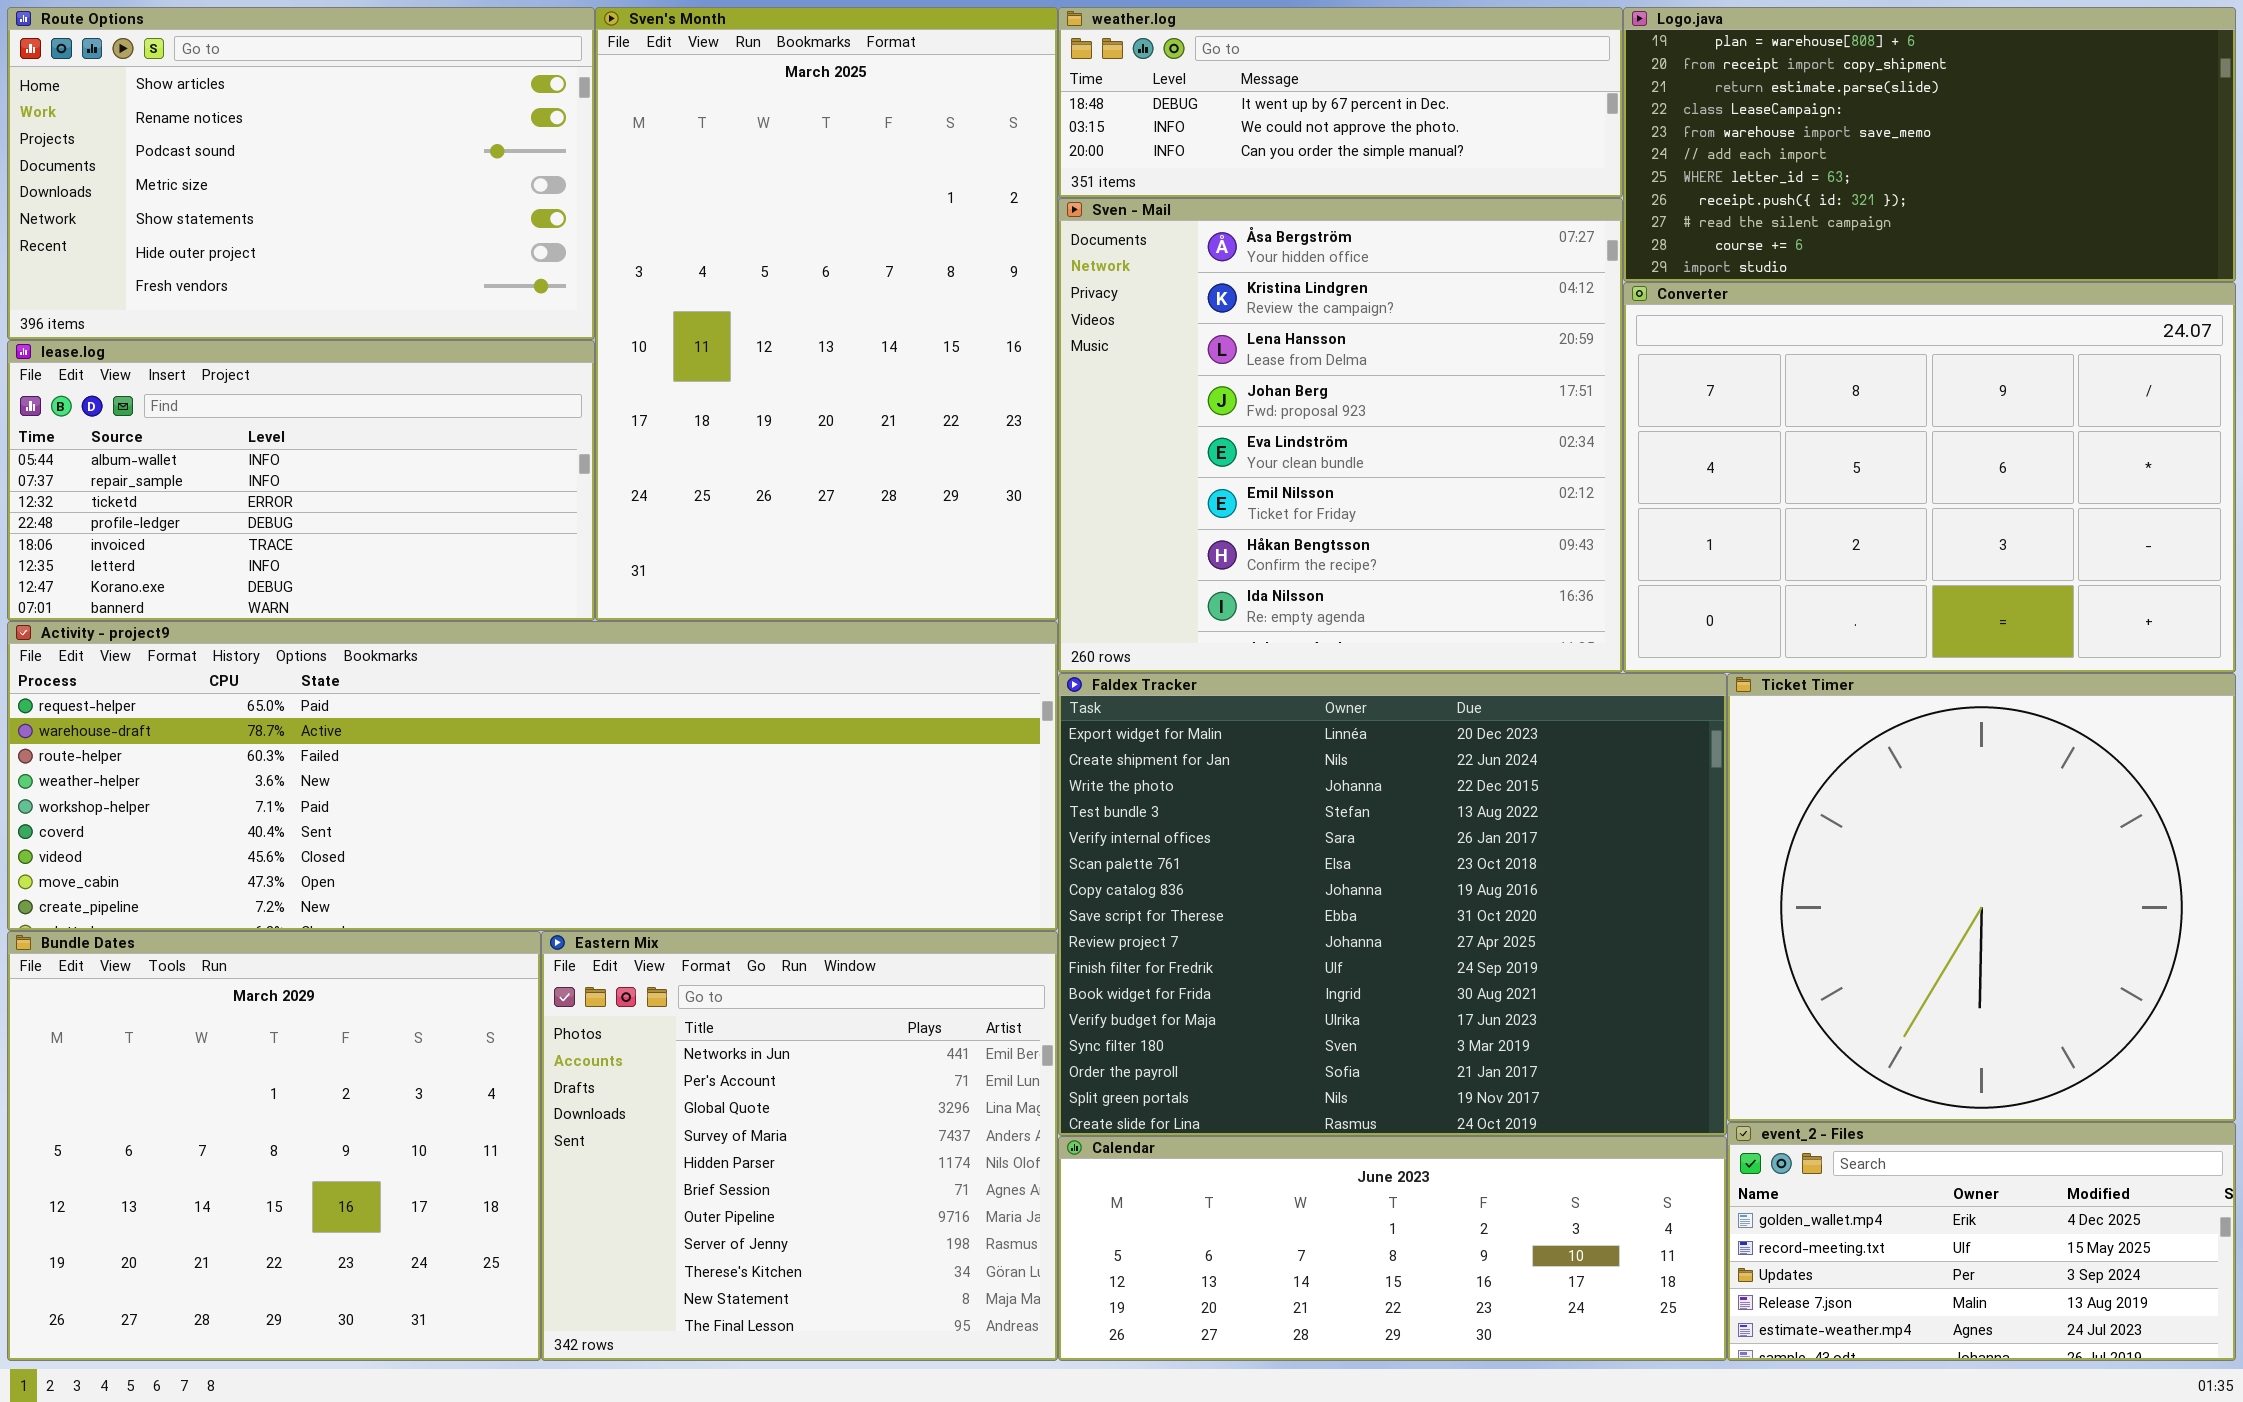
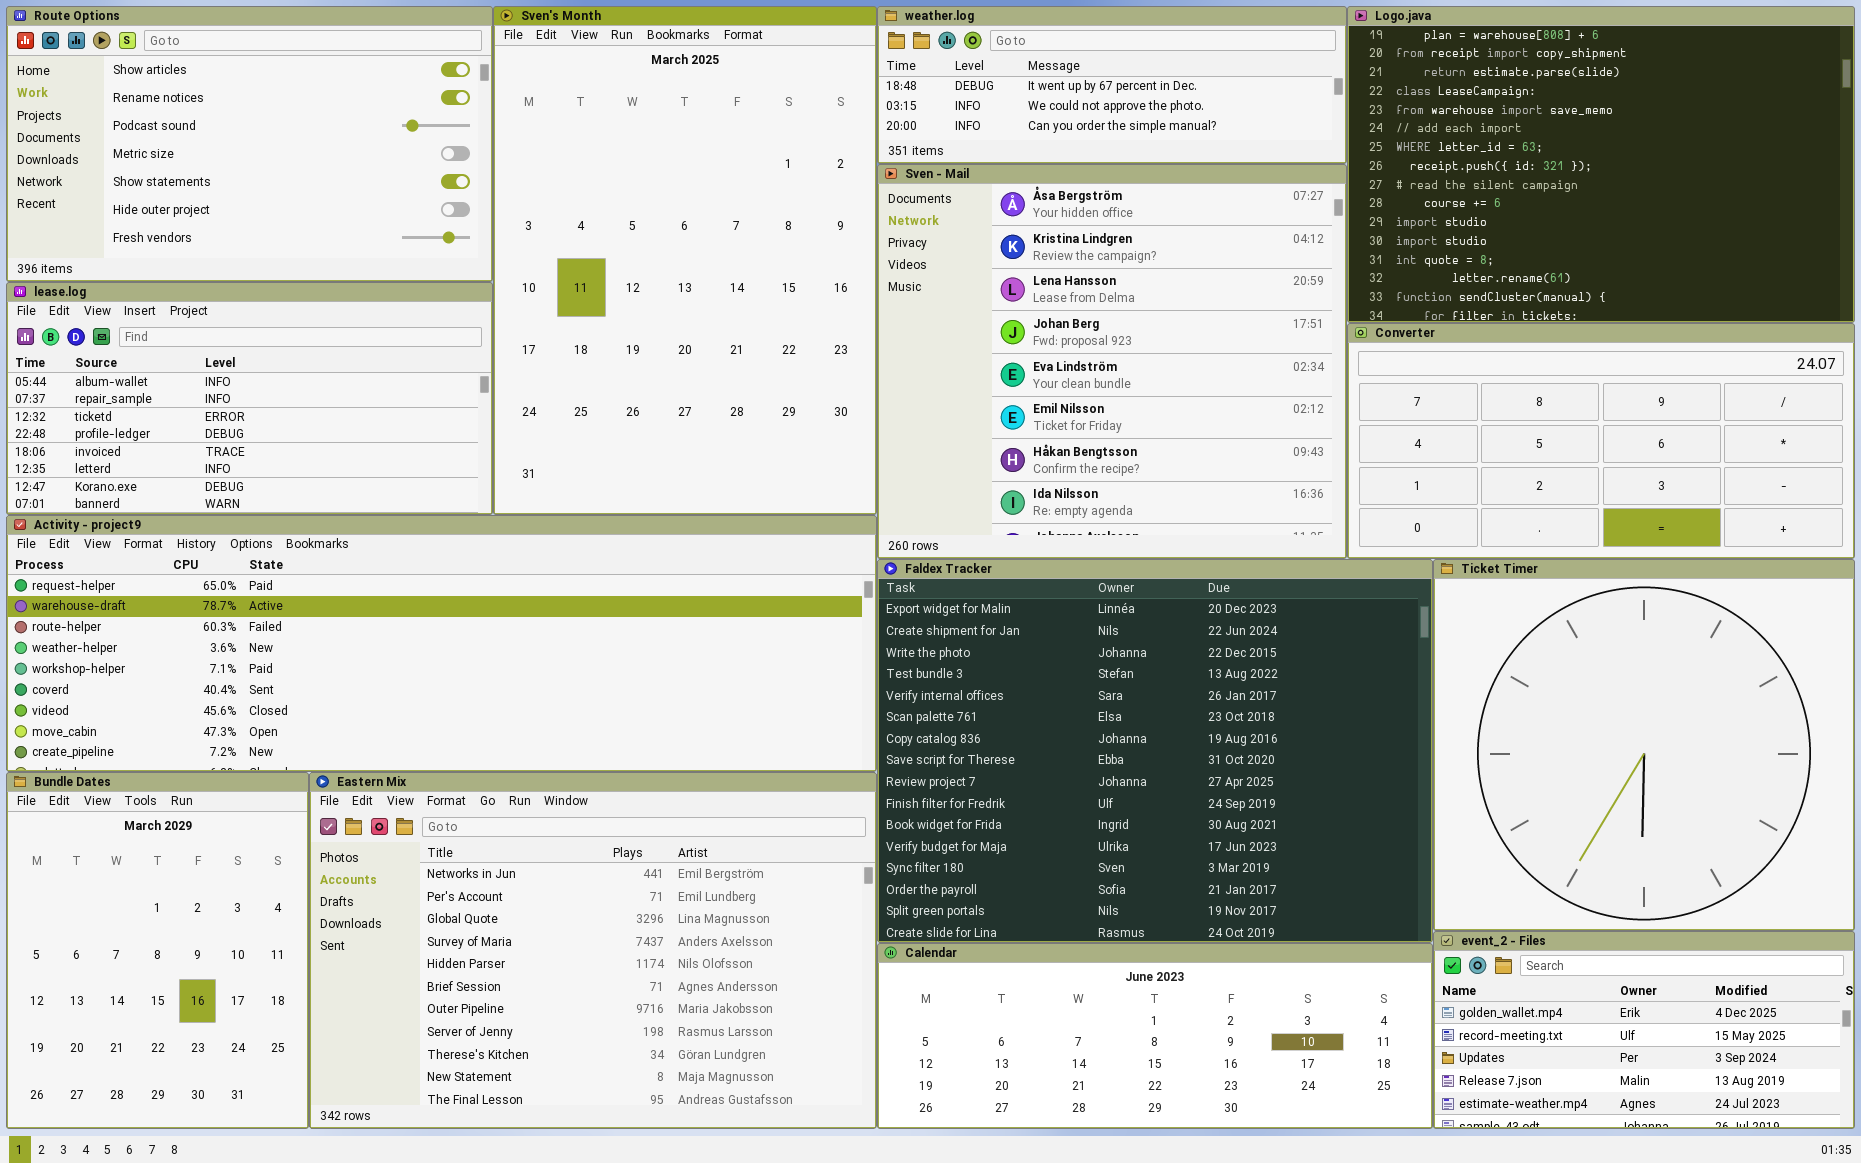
Logo.java: [1623,7,2236,282] -> [1347,6,1855,323], resized
Converter: [1623,282,2236,673] -> [1347,323,1855,559], resized
Bundle Dates: [7,931,541,1361] -> [6,772,309,1129], resized
Eastern Mix: [541,931,1058,1361] -> [309,772,877,1129], resized

